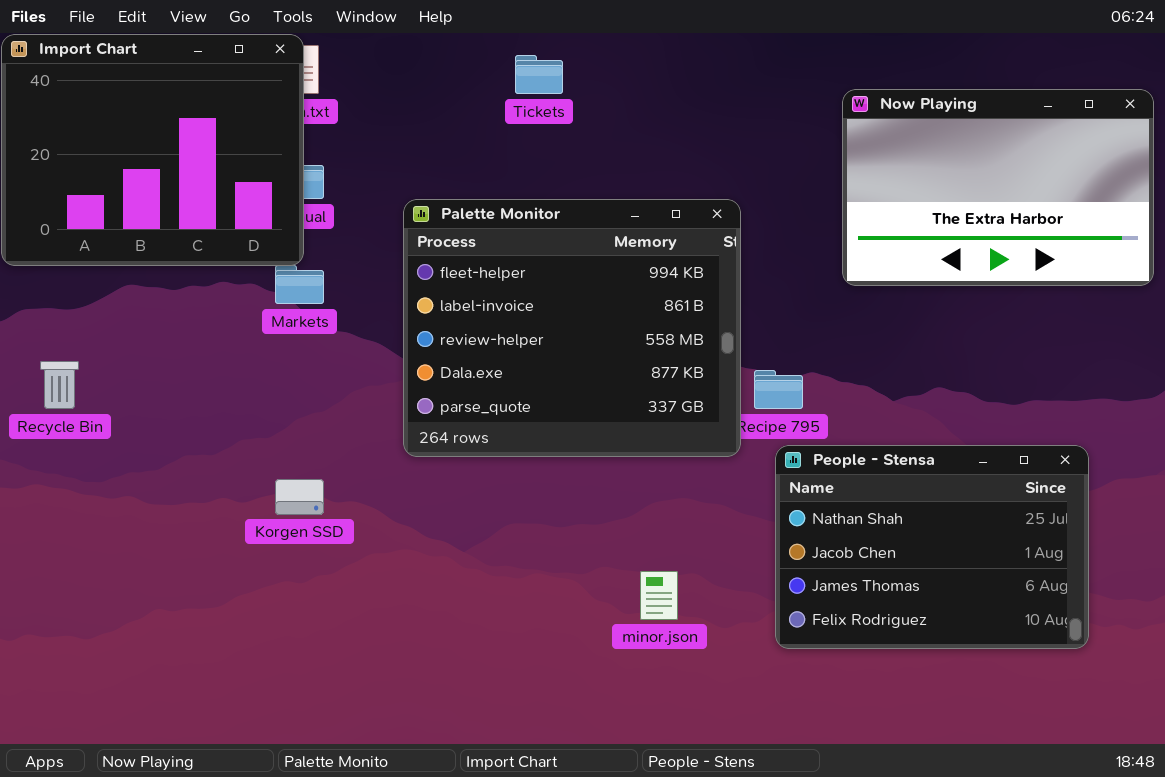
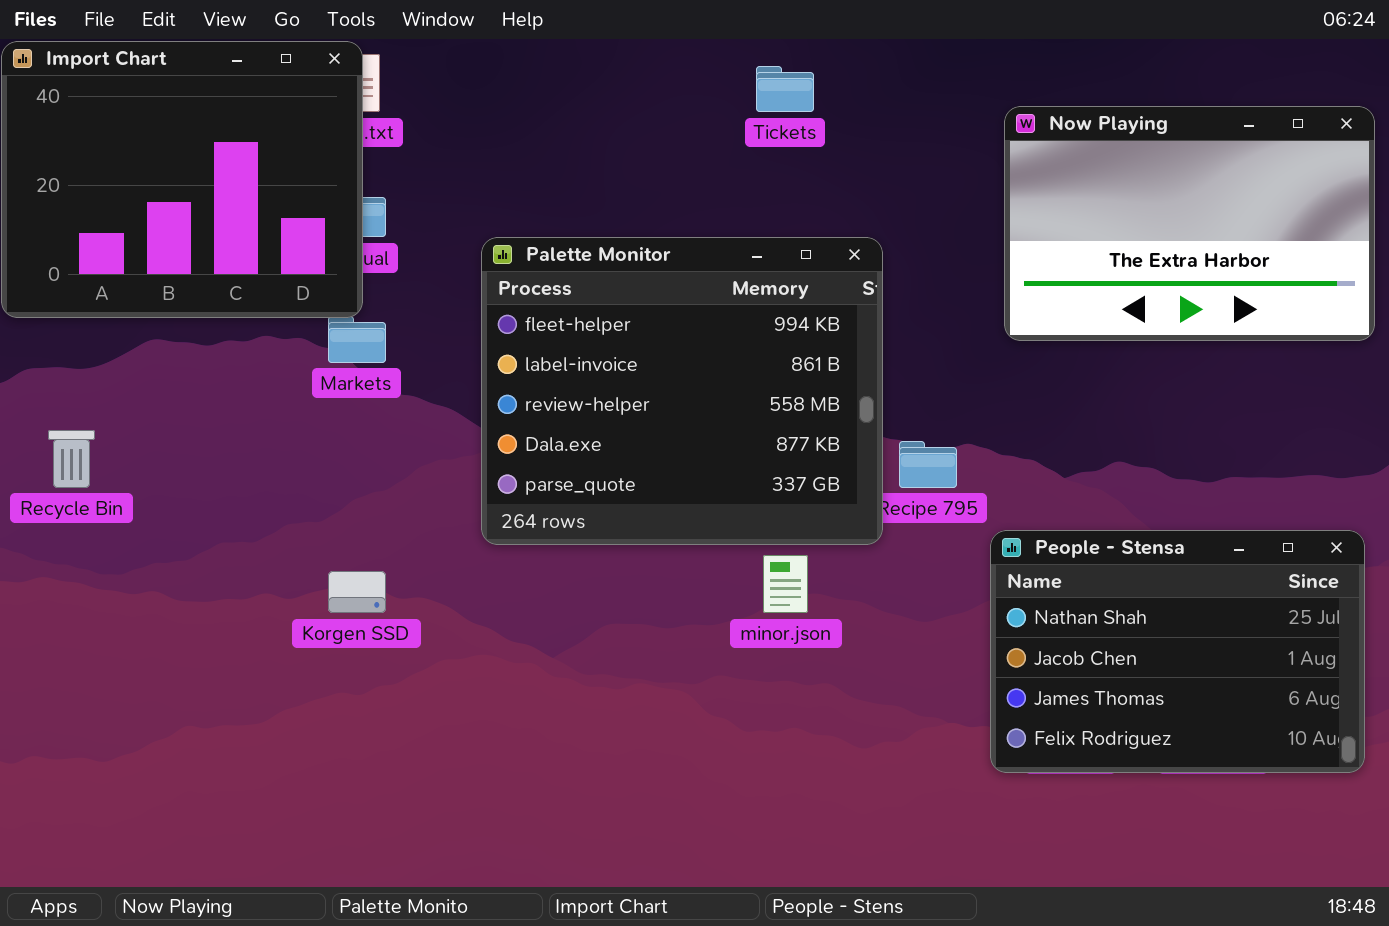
Tickets: [515,55,563,94] -> [756,66,814,112], moved
People - Stensa: [775,445,1089,649] -> [990,530,1365,773], moved
minor.json: [640,571,678,620] -> [763,555,808,613], moved

